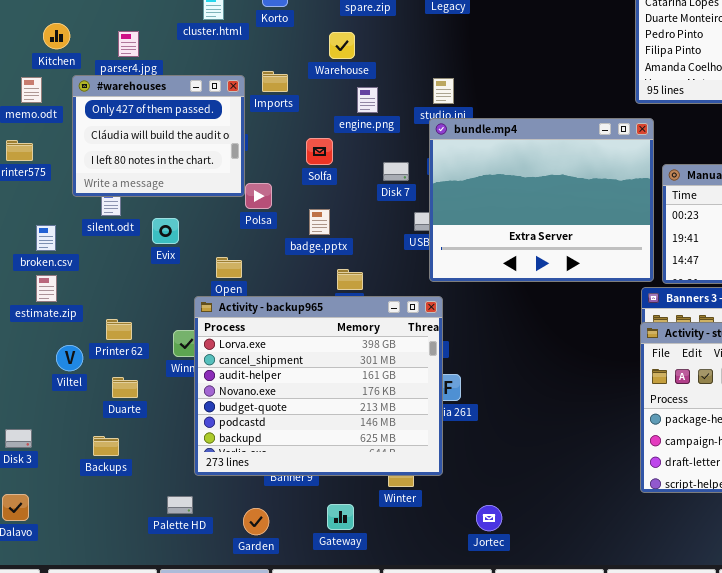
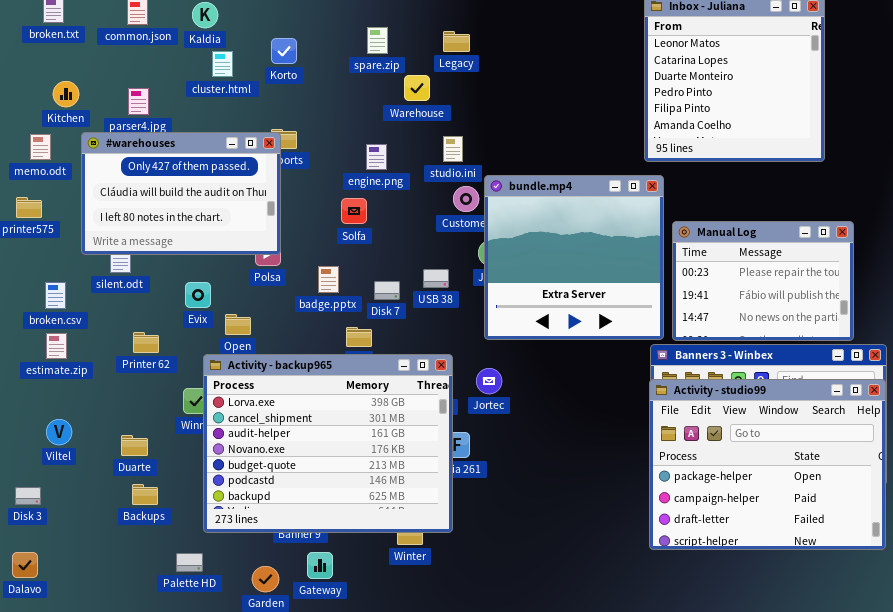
Warehouse: [329,32,355,59] -> [404,75,430,101], moved
#warehouses: [72,75,245,197] -> [81,132,281,255], resized
bundle.mp4: [429,118,654,282] -> [484,175,664,340], resized
Solfa: [306,138,333,165] -> [341,198,367,224], moved
Disk 7: [383,162,409,181] -> [374,281,400,300], moved
Evix: [152,218,179,244] -> [185,282,211,308], moved
Printer 62: [106,319,132,340] -> [133,332,159,353], moved
Viltel: [56,345,83,371] -> [46,419,72,445], moved
Backups: [93,436,119,456] -> [132,484,158,505], moved
Gateway: [327,504,354,530] -> [307,552,333,579], moved
Jortec: [476,505,502,531] -> [476,368,502,394], moved

